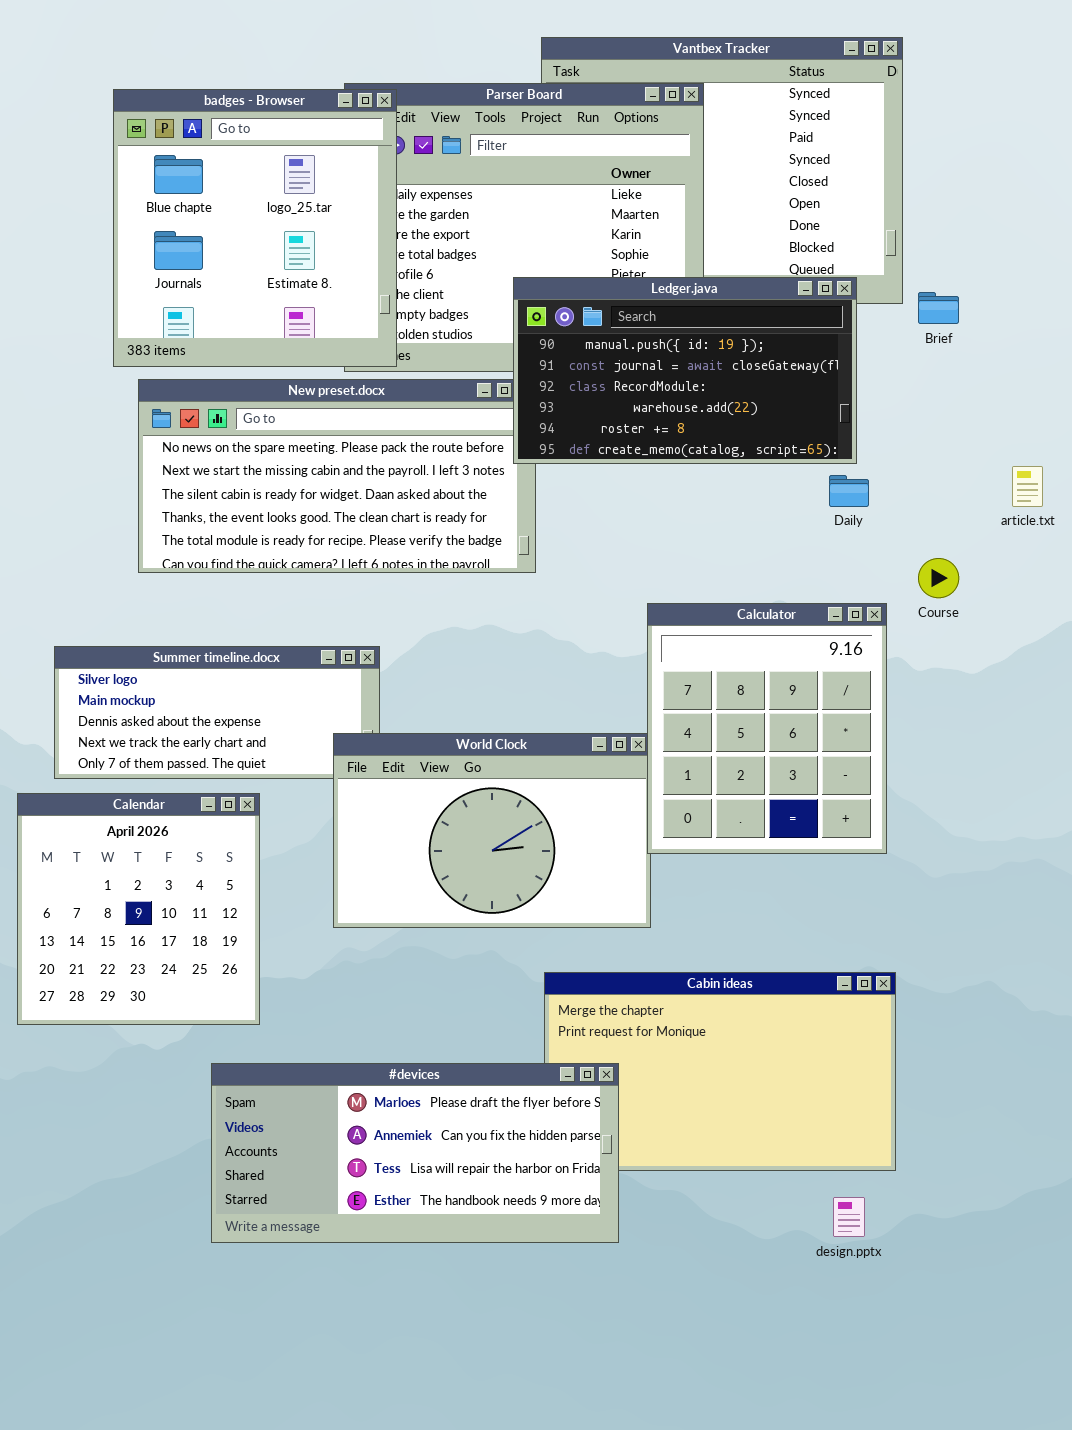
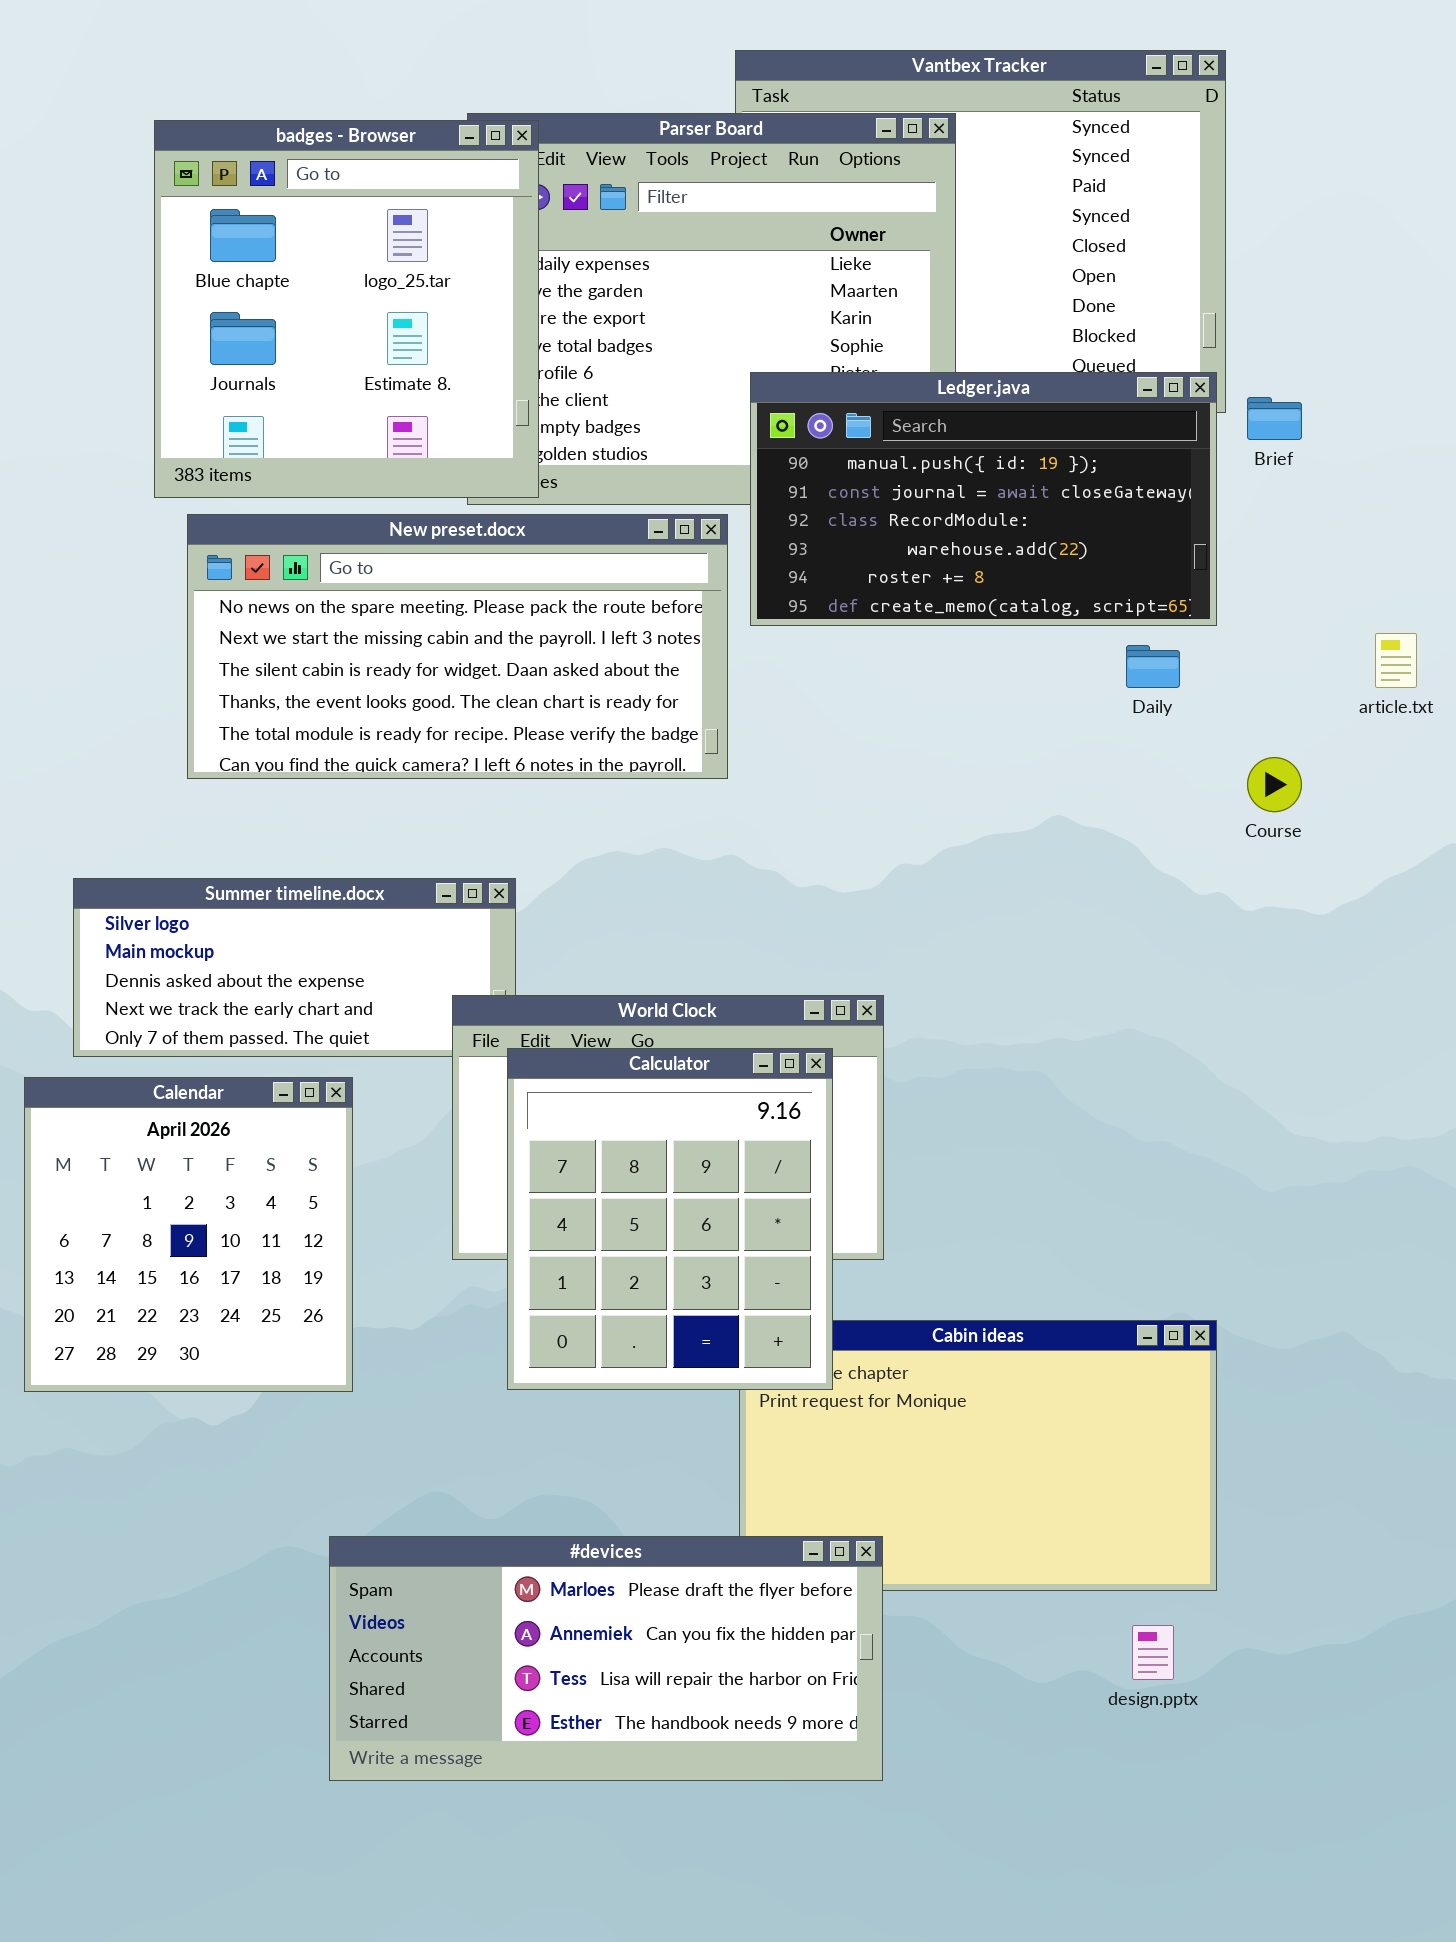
Ledger.java: [513,277,857,464] -> [750,372,1217,626], moved
Calculator: [647,603,887,854] -> [507,1048,833,1390], moved
#devices: [211,1063,619,1243] -> [329,1536,883,1781], moved

